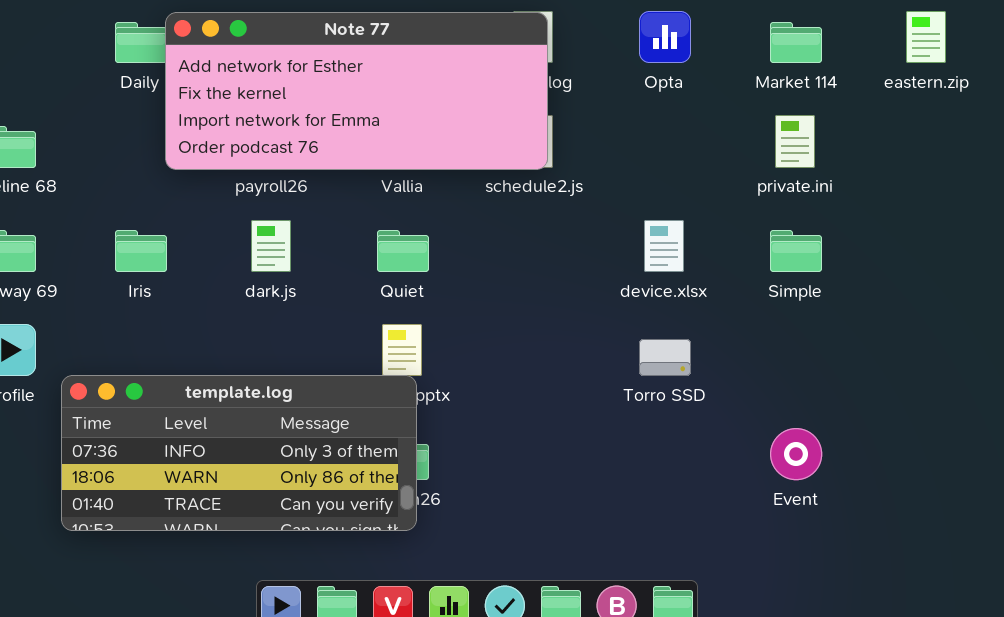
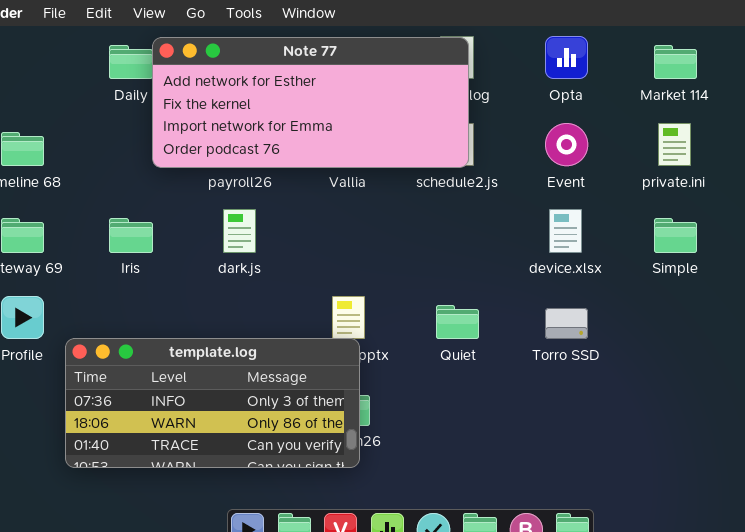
Quiet: [377,230,429,272] -> [436,305,479,339], moved
Event: [770,428,822,480] -> [545,123,588,166], moved

